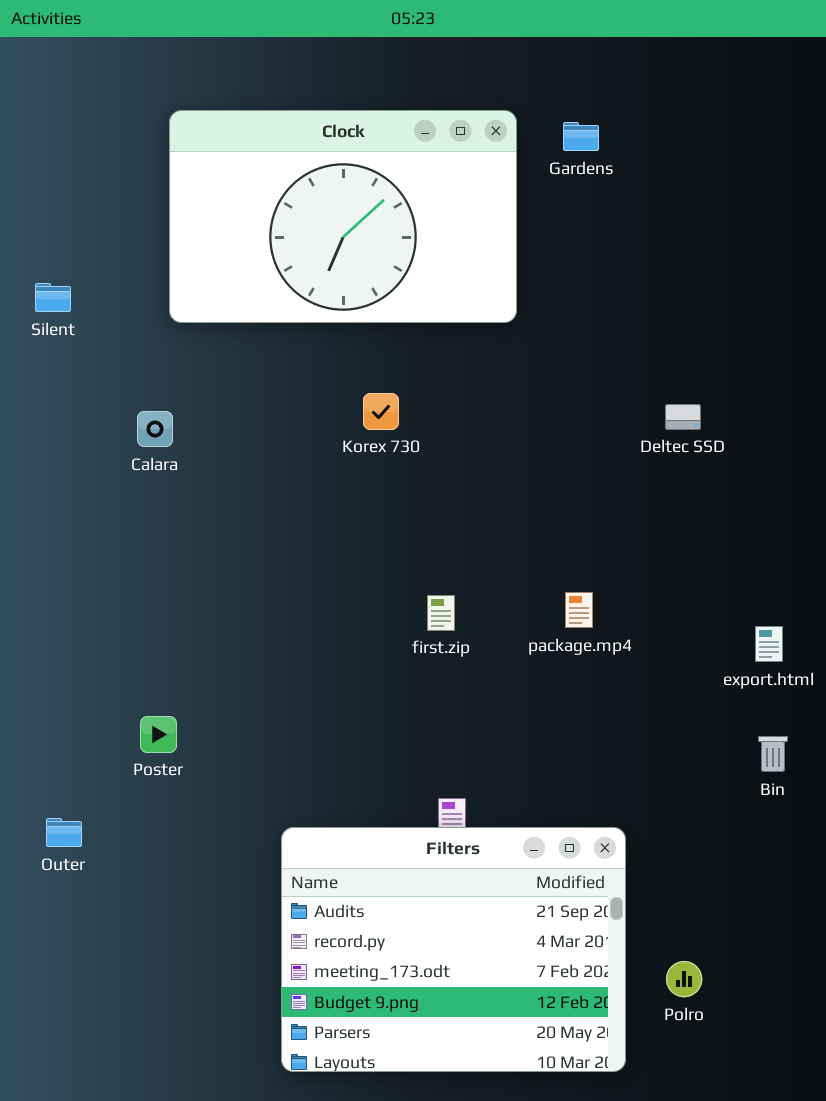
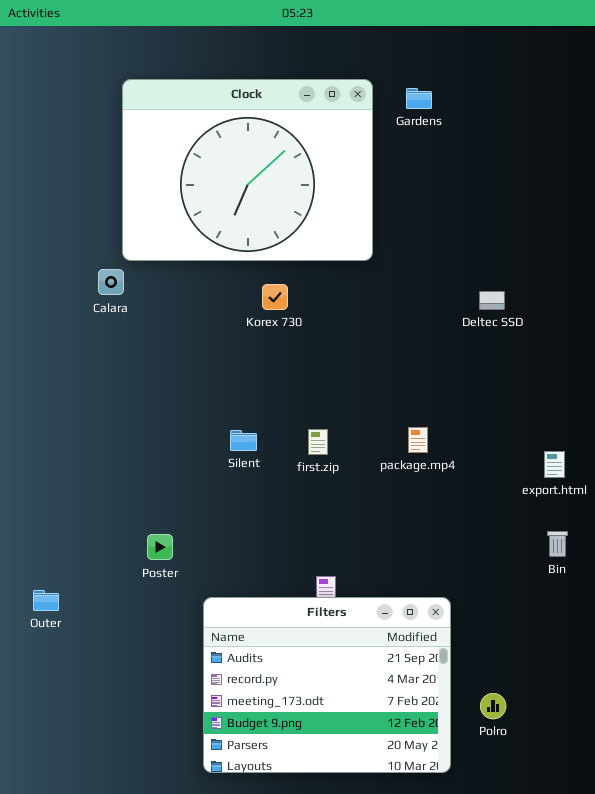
Clock: [169,110,517,323] -> [122,79,373,261], resized
Silent: [35,283,71,312] -> [230,430,257,451], moved
Calara: [137,411,173,447] -> [98,269,124,295], moved
Poster: [140,716,177,753] -> [147,534,173,560], moved

